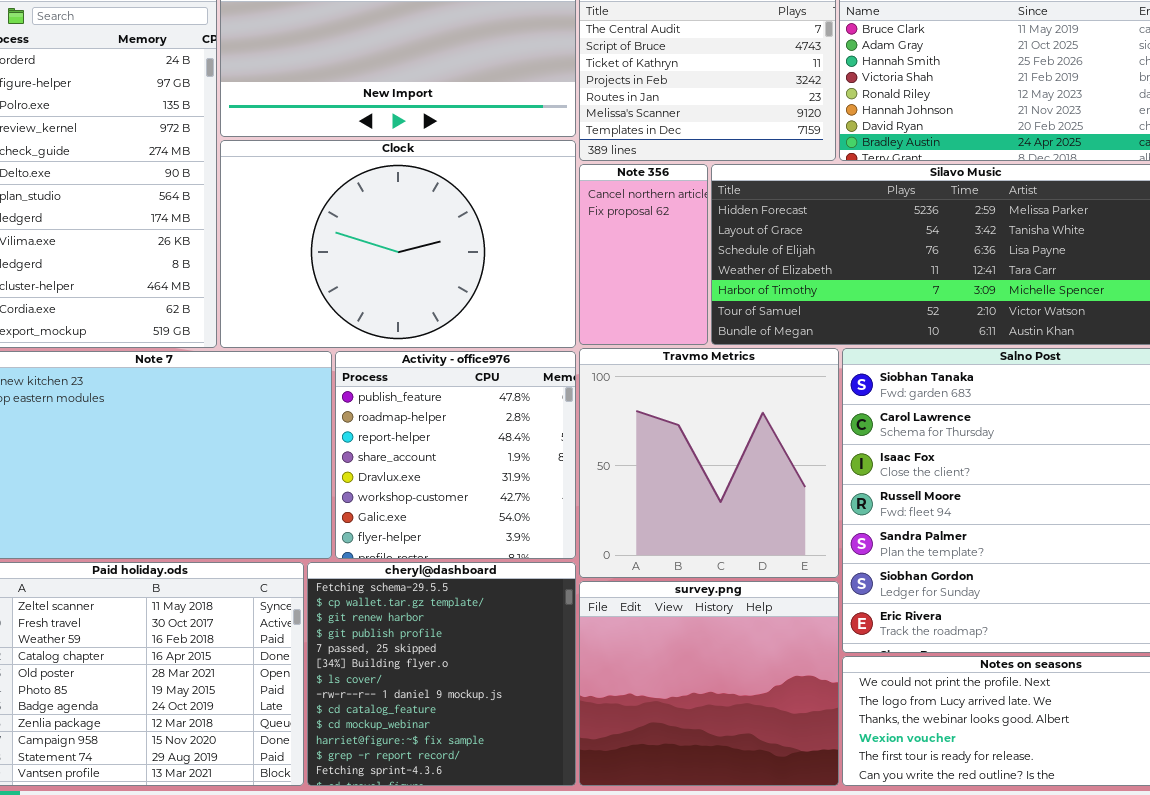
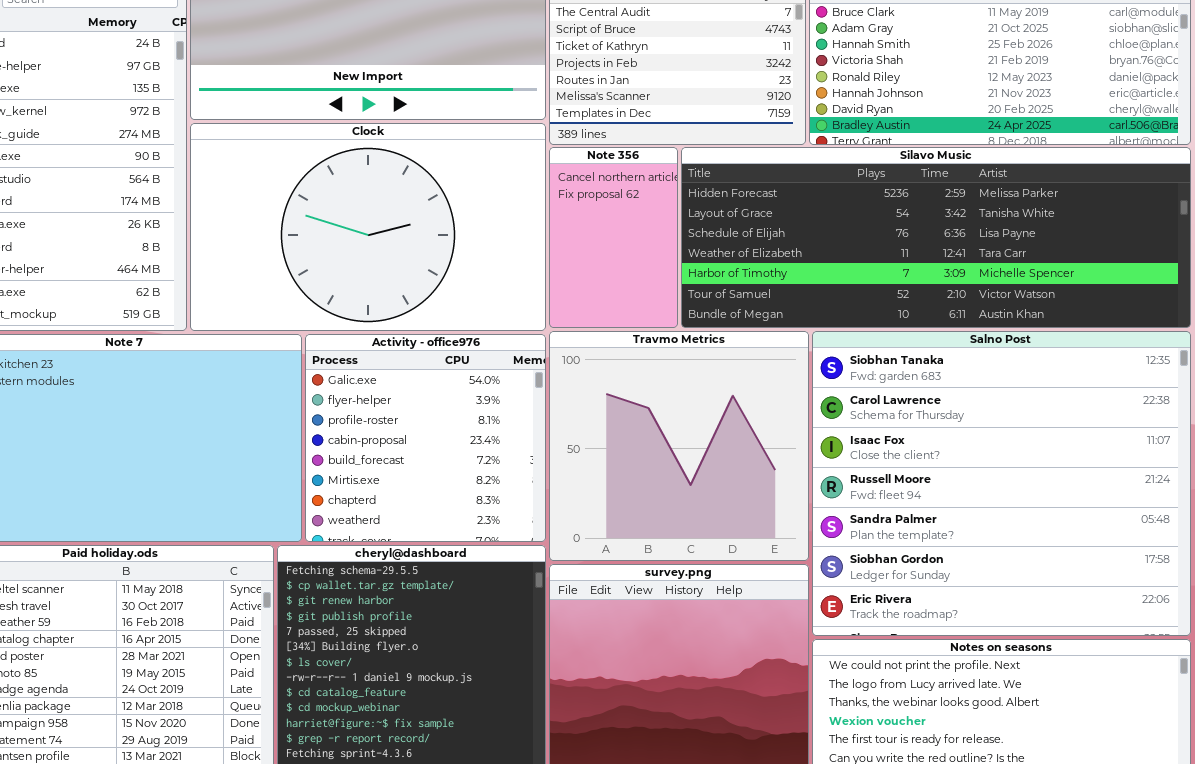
Activity - office976: [335,351,576,559] -> [305,334,546,542], scrolled down 6 rows

